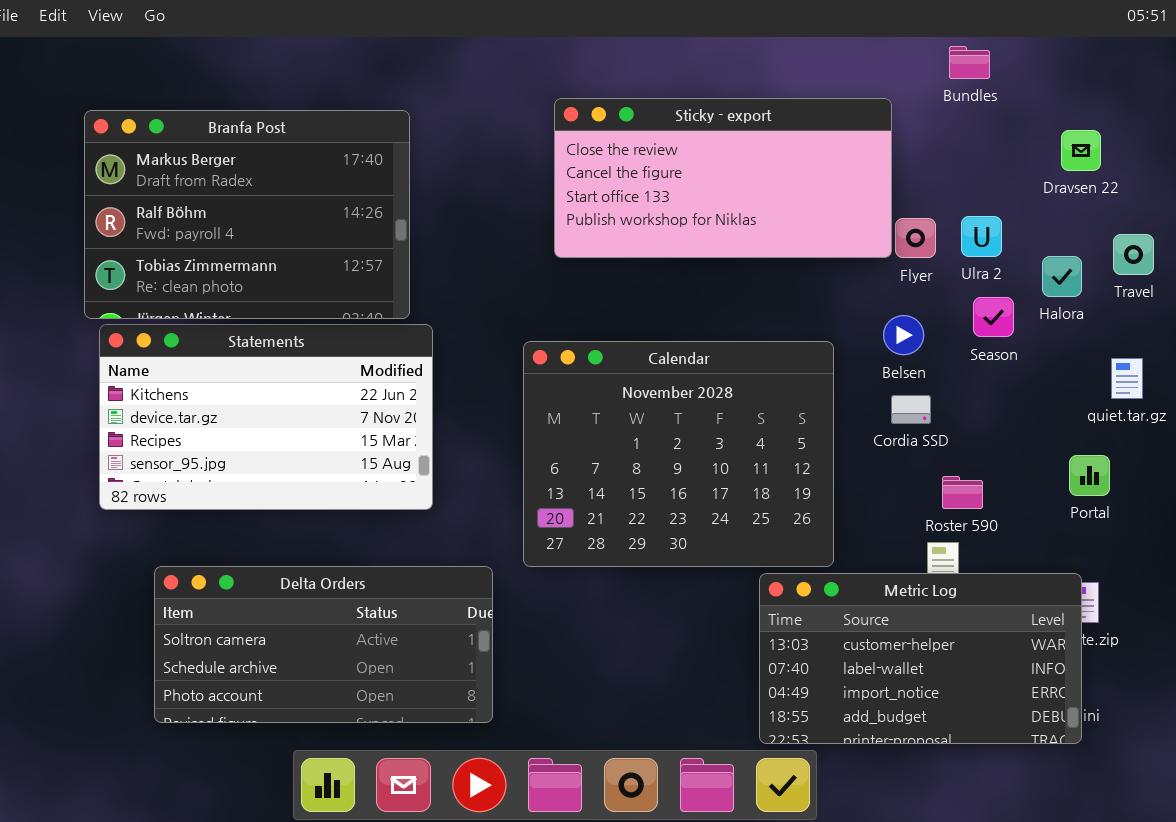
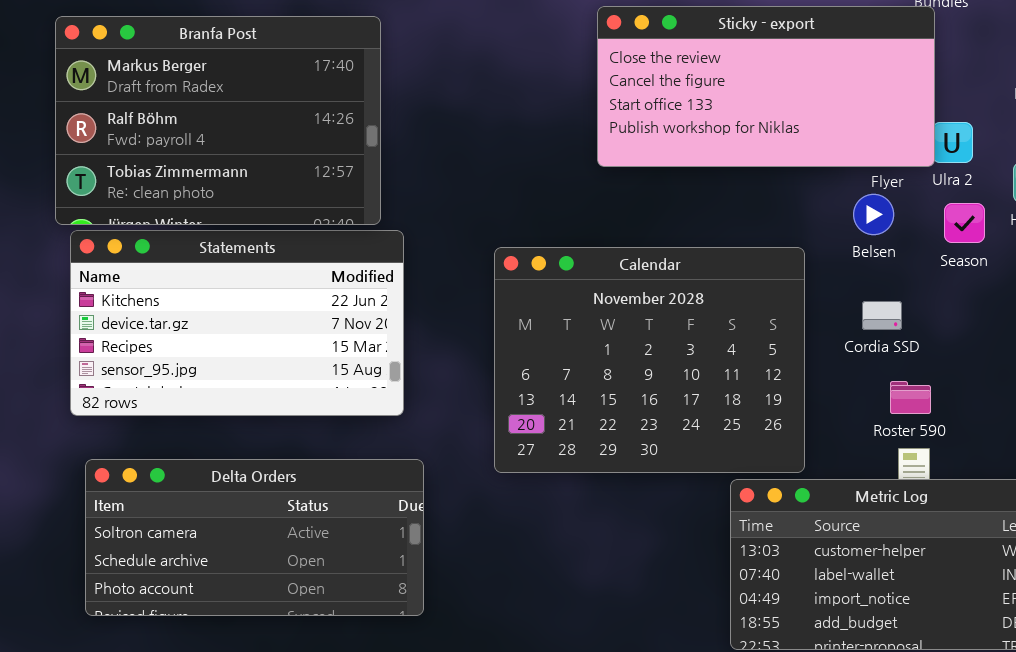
Sticky - export: [554,98,892,258] -> [597,6,935,167], moved
Belsen: [883,315,924,355] -> [853,194,894,235], moved
Roster 590: [942,476,983,509] -> [890,381,931,414], moved
Delta Orders: [154,566,493,723] -> [85,459,424,616], moved

